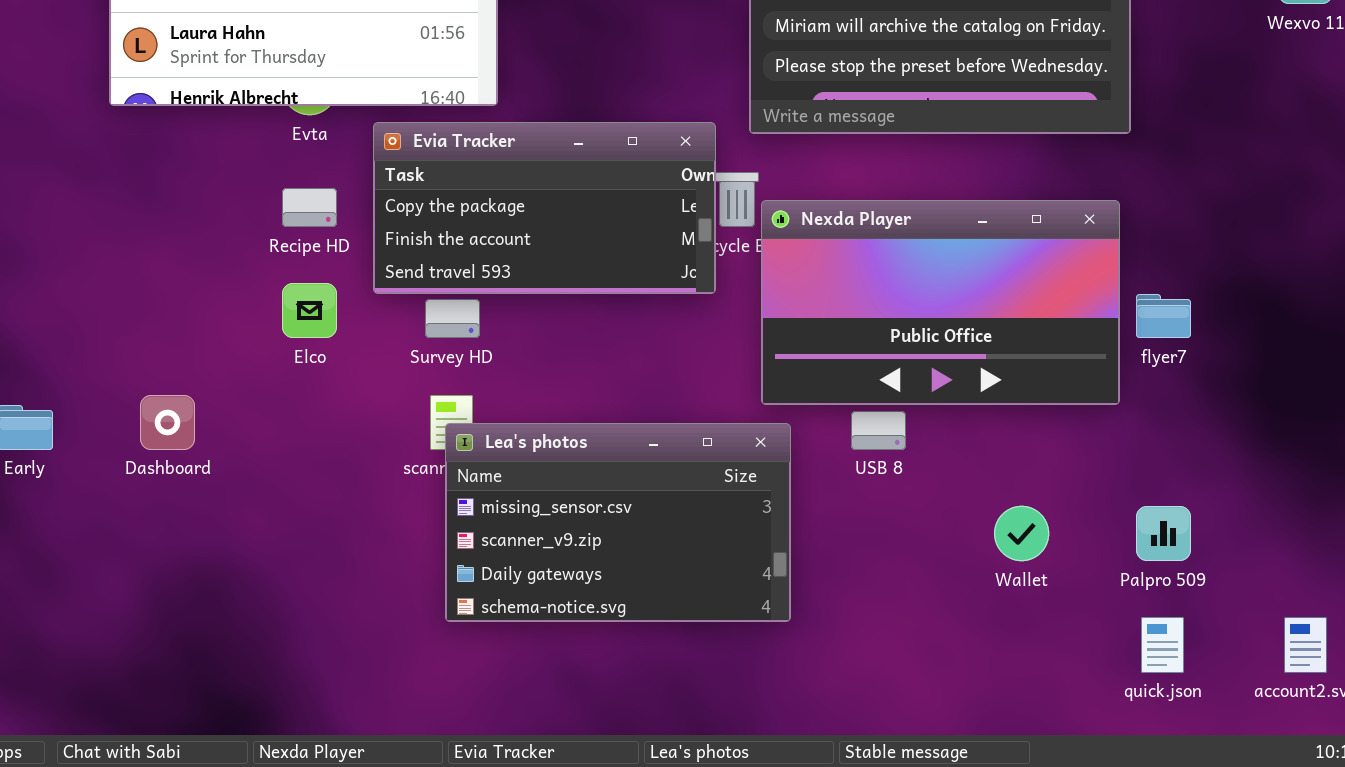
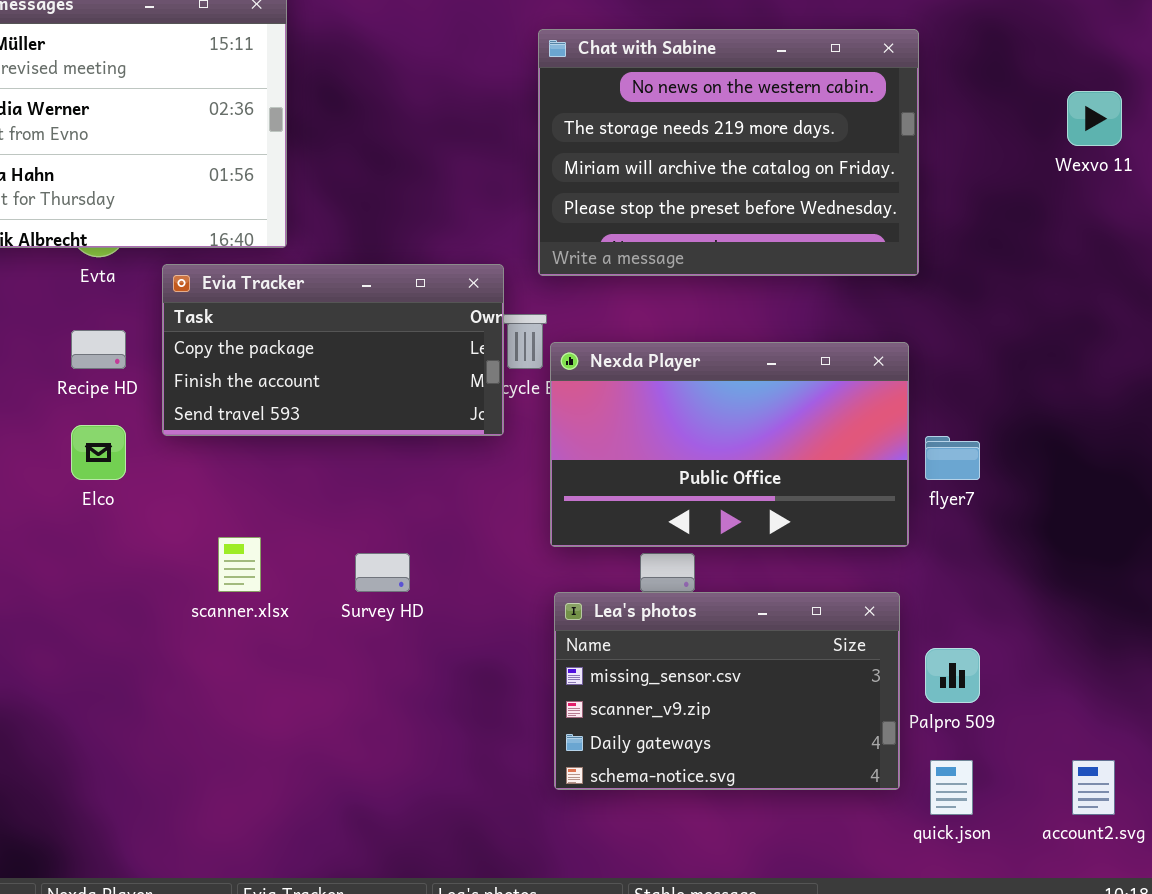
Survey HD: [425,299,480,338] -> [355,553,410,592], moved
Lea's photos: [445,423,791,622] -> [554,592,900,790], moved

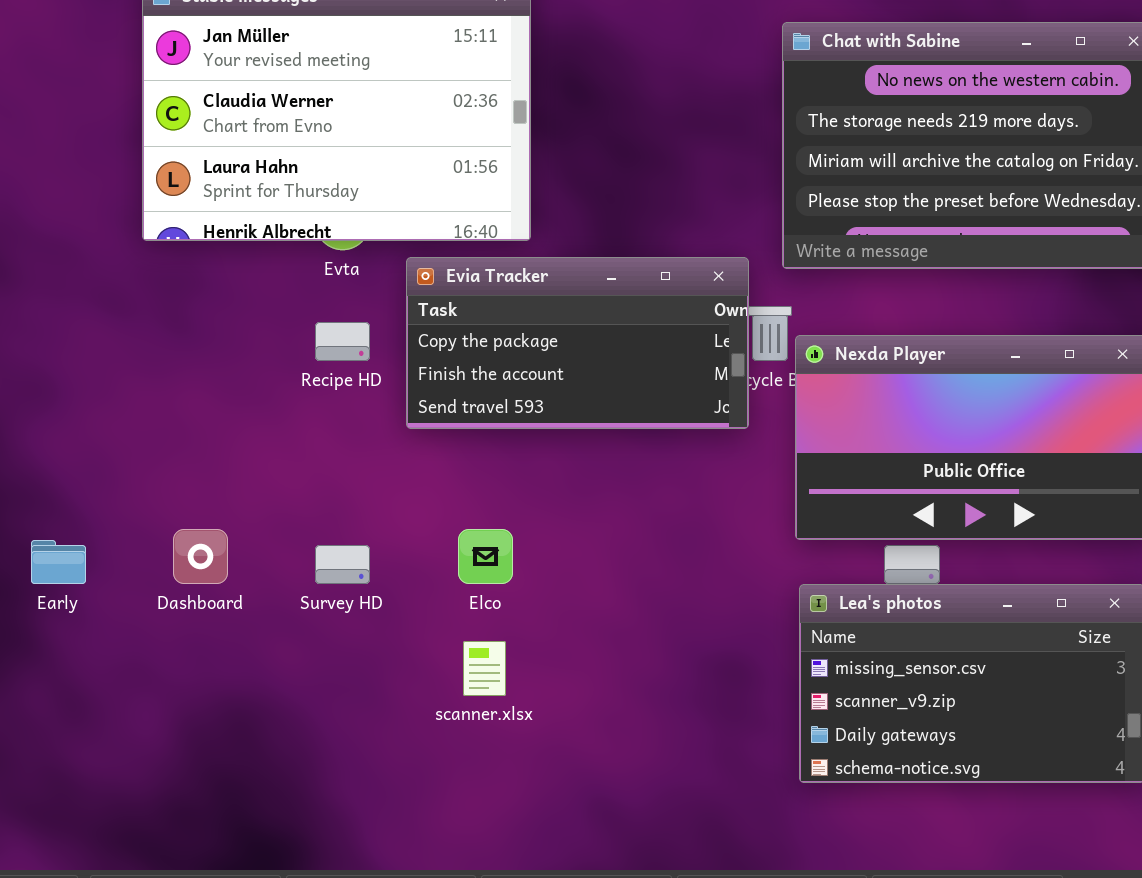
Elco: [71,425,126,480] -> [458,529,513,584], moved
scanner.xlsx: [218,537,261,592] -> [463,641,506,696], moved
Survey HD: [355,553,410,592] -> [315,545,370,584], moved

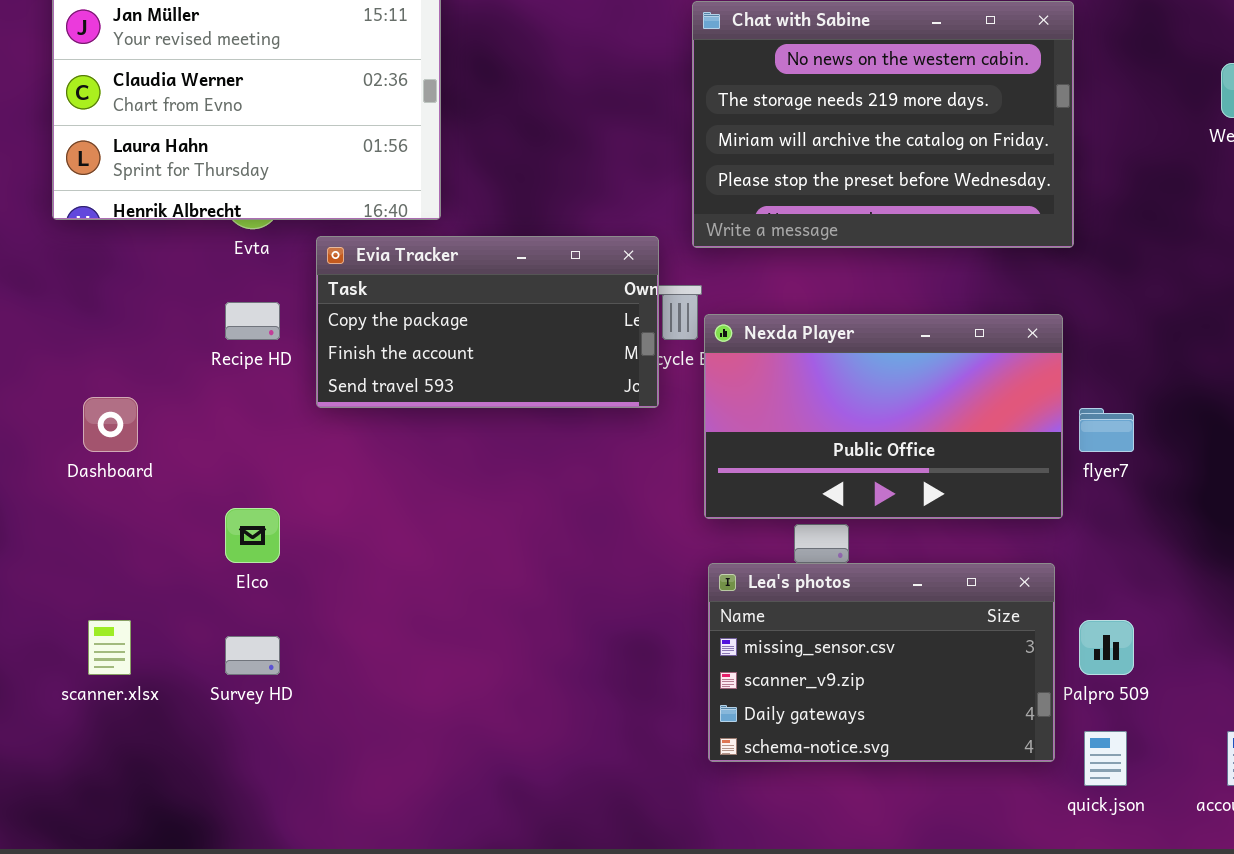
Dashboard: [173,529,228,584] -> [83,397,138,452], moved
Elco: [458,529,513,584] -> [225,508,280,563], moved
Survey HD: [315,545,370,584] -> [225,636,280,675], moved
scanner.xlsx: [463,641,506,696] -> [88,620,131,675], moved

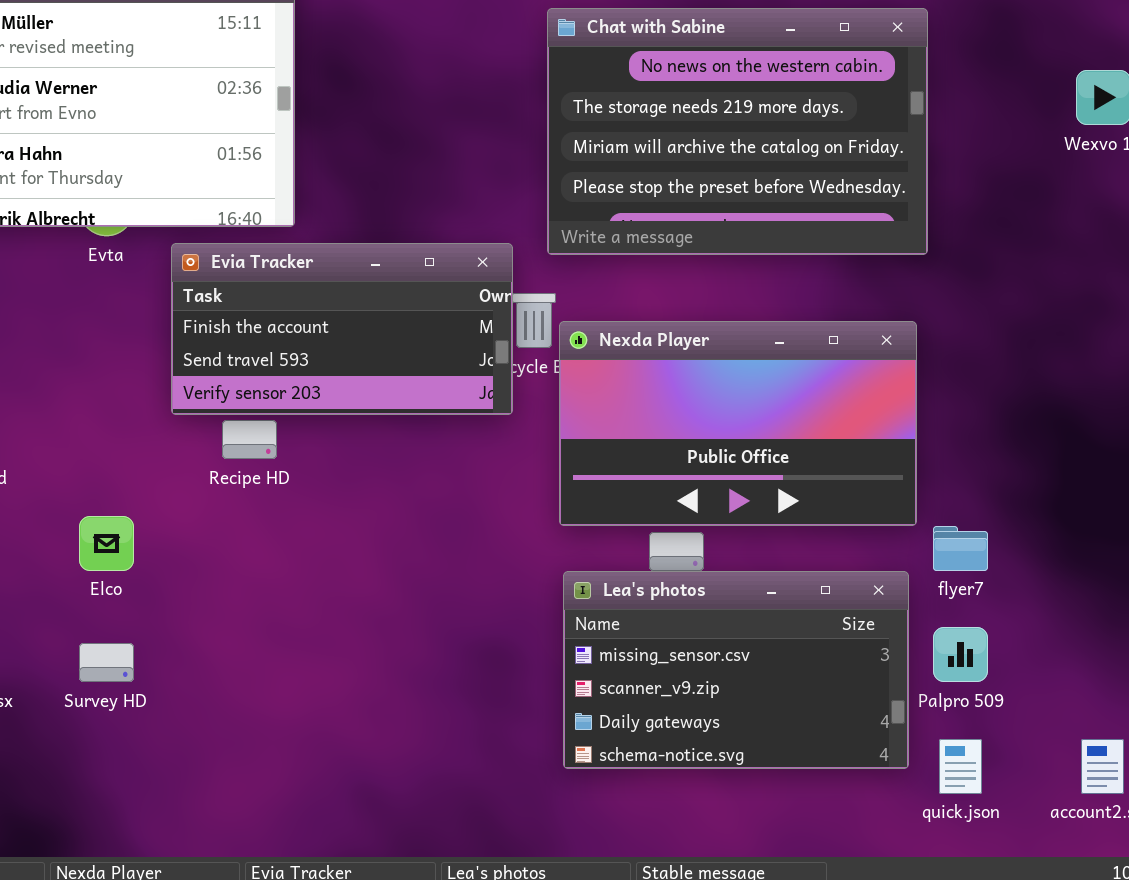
Evia Tracker: [316,236,659,408] -> [171,243,513,415], scrolled down 1 row
Recipe HD: [225,302,280,340] -> [222,420,277,459], moved
flyer7: [1079,408,1134,452] -> [933,526,988,571], moved

